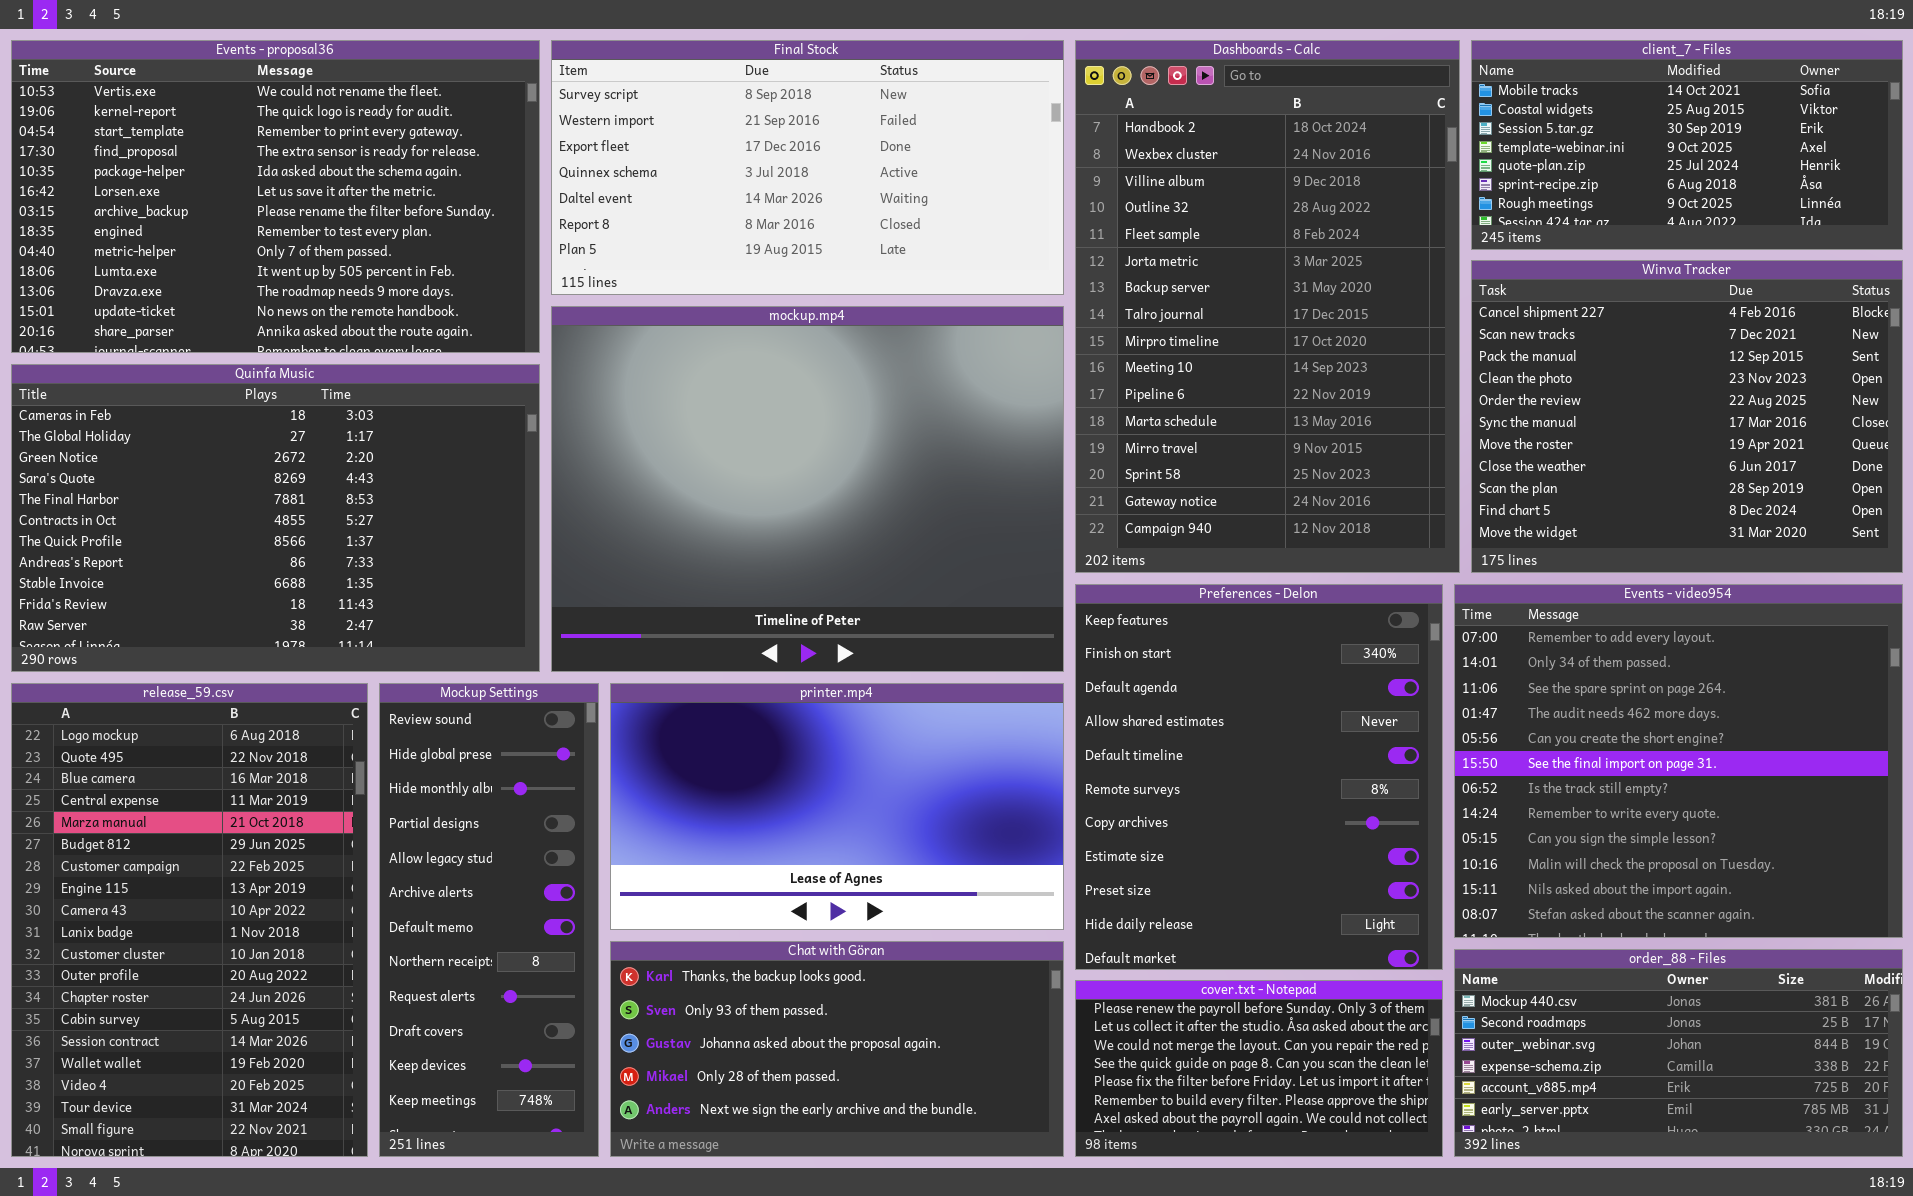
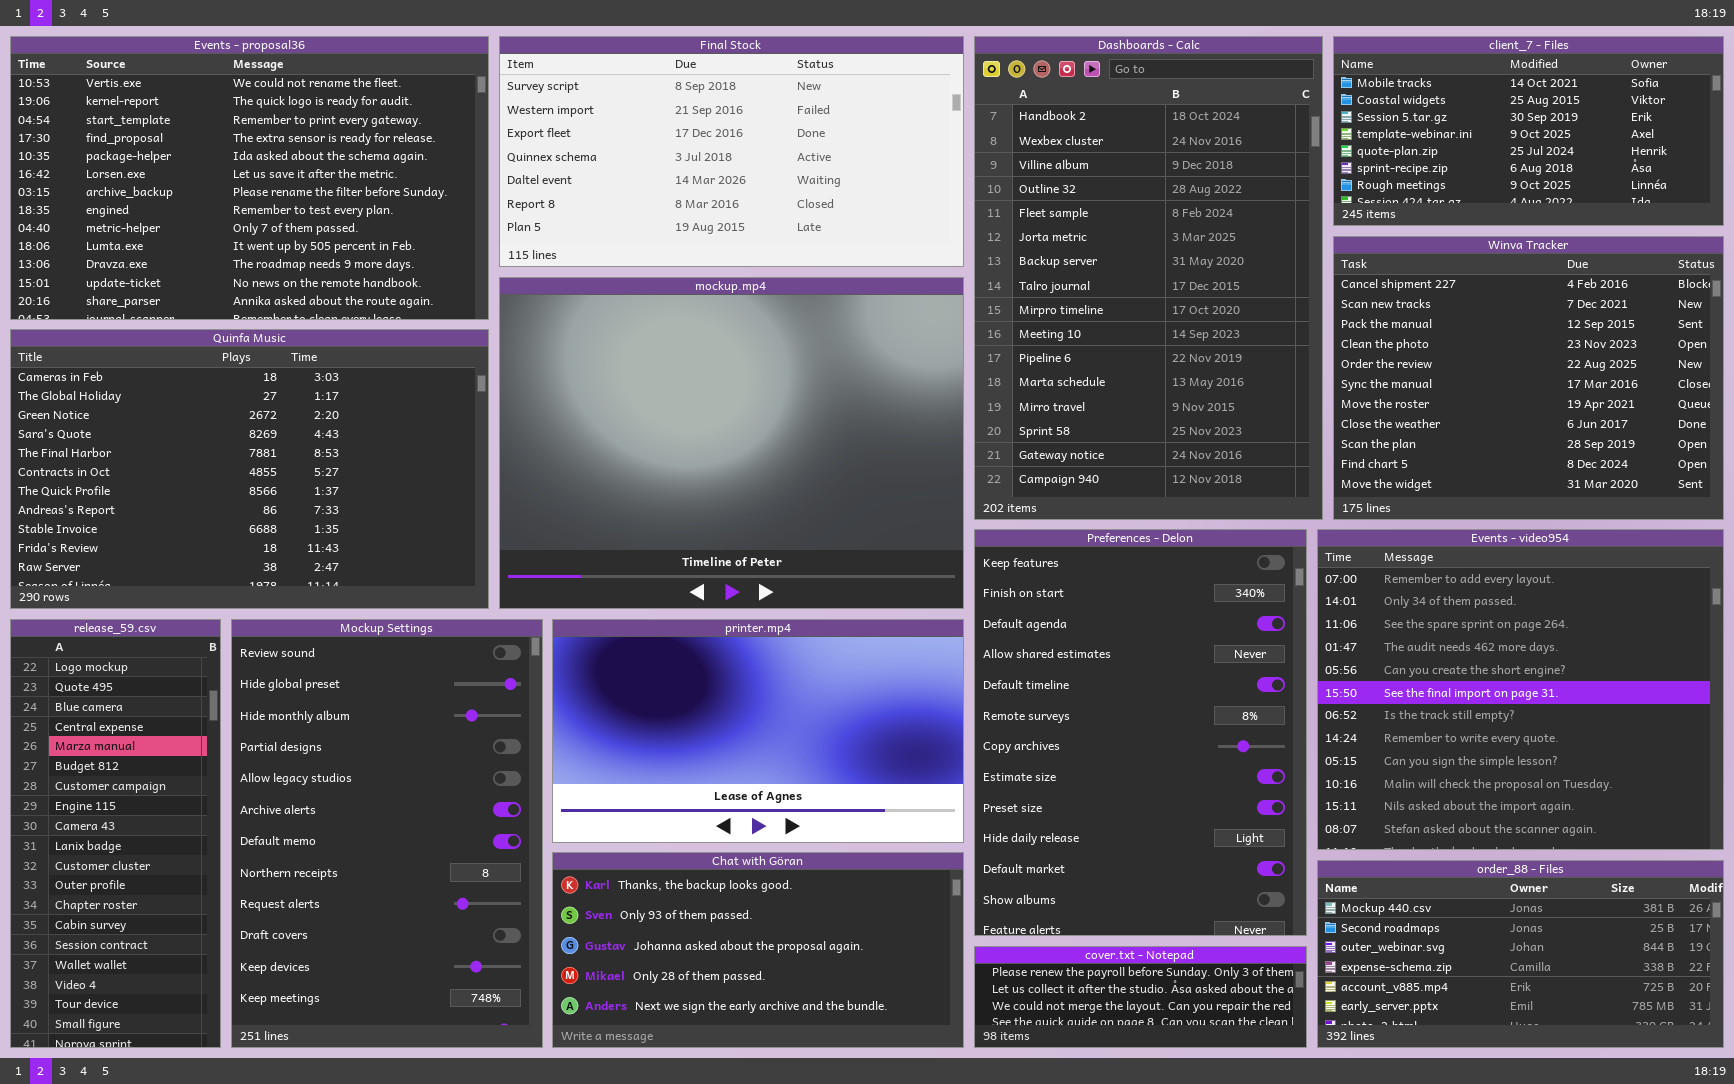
Preferences - Delon: [1075,584,1443,970] -> [974,529,1307,936], resized
release_59.csv: [11,683,368,1157] -> [10,619,221,1048], resized
Mockup Settings: [379,683,599,1157] -> [231,619,543,1048], resized
cover.txt - Notepad: [1075,980,1443,1157] -> [974,946,1307,1048], resized

